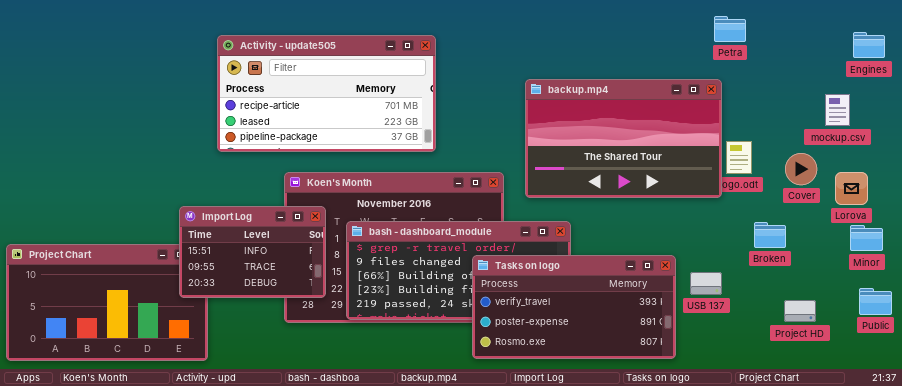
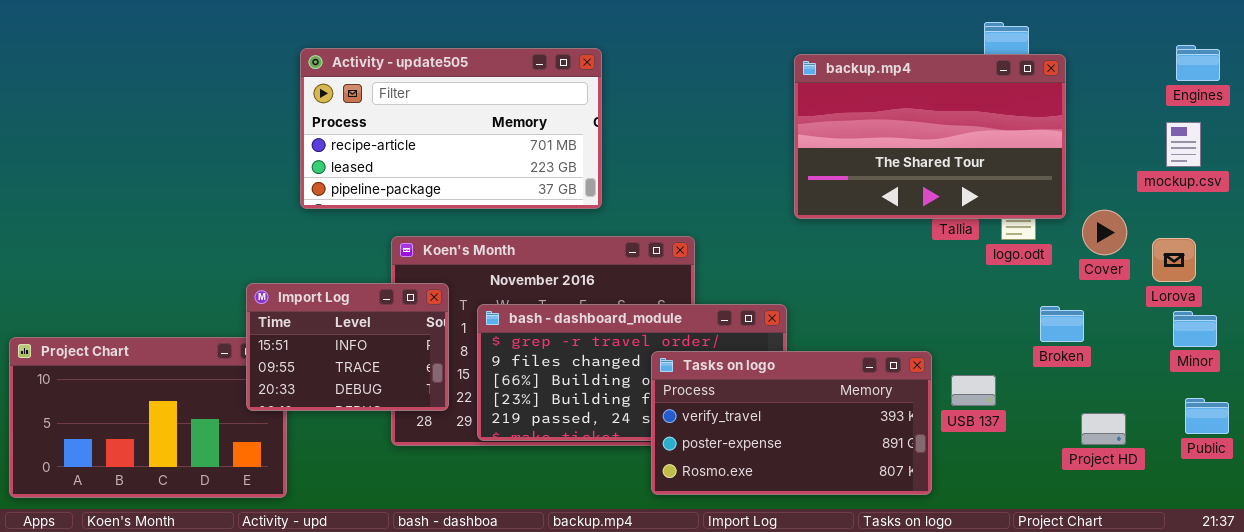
backup.mp4: [525,79,722,198] -> [794,54,1066,219], moved
mockup.csv: [825,94,850,126] -> [1166,122,1201,167], moved

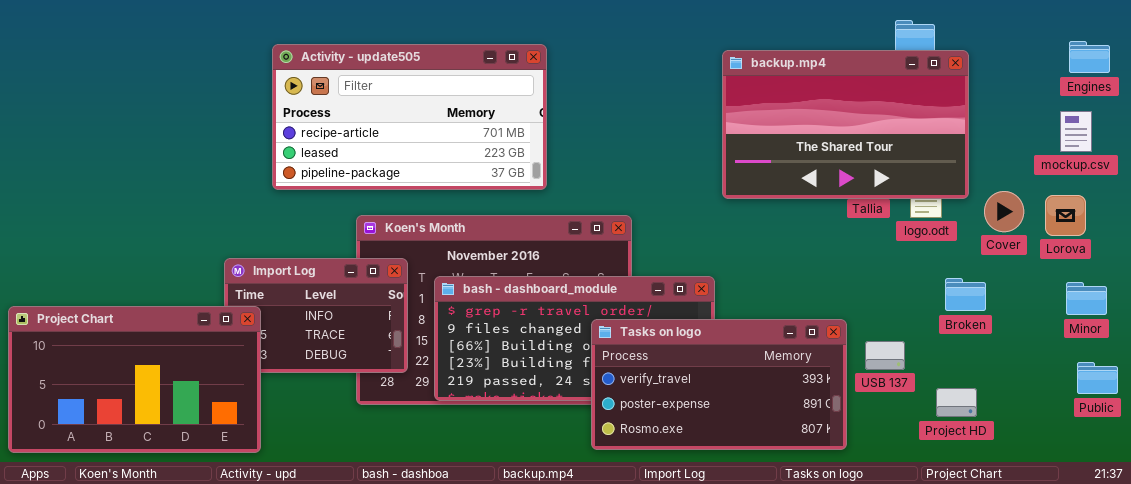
Lorova: [1152,238,1196,282] -> [1045,195,1086,236], moved
Project Chart: [9,337,287,498] -> [8,306,261,453], raised
Project HD: [1081,413,1126,445] -> [936,388,977,417], moved

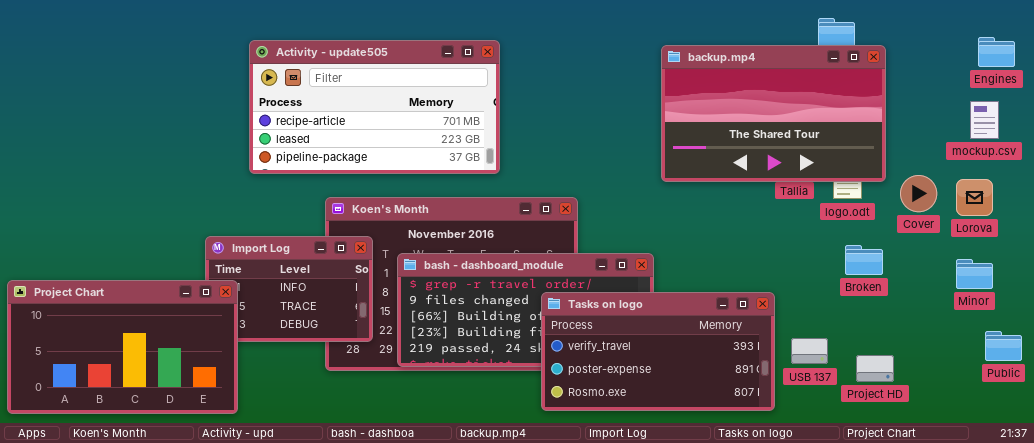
Broken: [945,278,986,311] -> [845,245,883,275], moved
Minor: [1066,282,1107,315] -> [956,259,993,289], moved
USB 137: [865,341,905,370] -> [791,338,828,364], moved

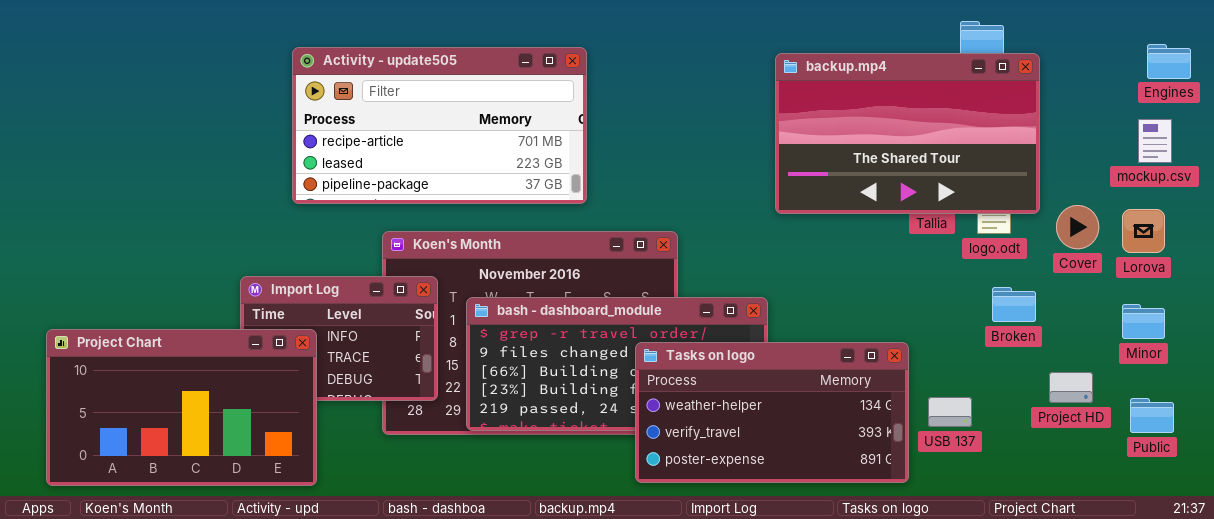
Project Chart: [7,280,238,414] -> [46,329,317,486], moved
Tasks on logo: [541,292,775,411] -> [635,342,909,483], scrolled up 1 row
Public: [985,331,1022,361] -> [1130,398,1174,433], moved
Project HD: [856,355,894,382] -> [1049,372,1093,403], moved

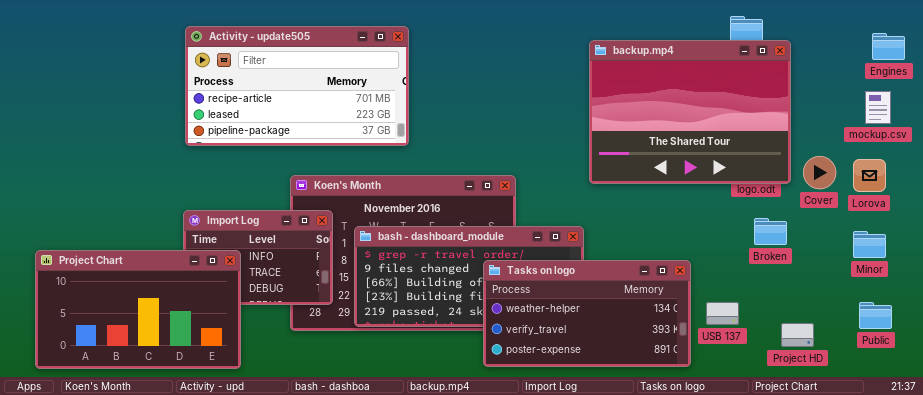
Activity - update505: [292,47,587,204] -> [185,26,409,146], moved
backup.mp4: [775,53,1040,214] -> [589,40,791,184], resized
Project HD: [1049,372,1093,403] -> [781,323,814,347], moved

